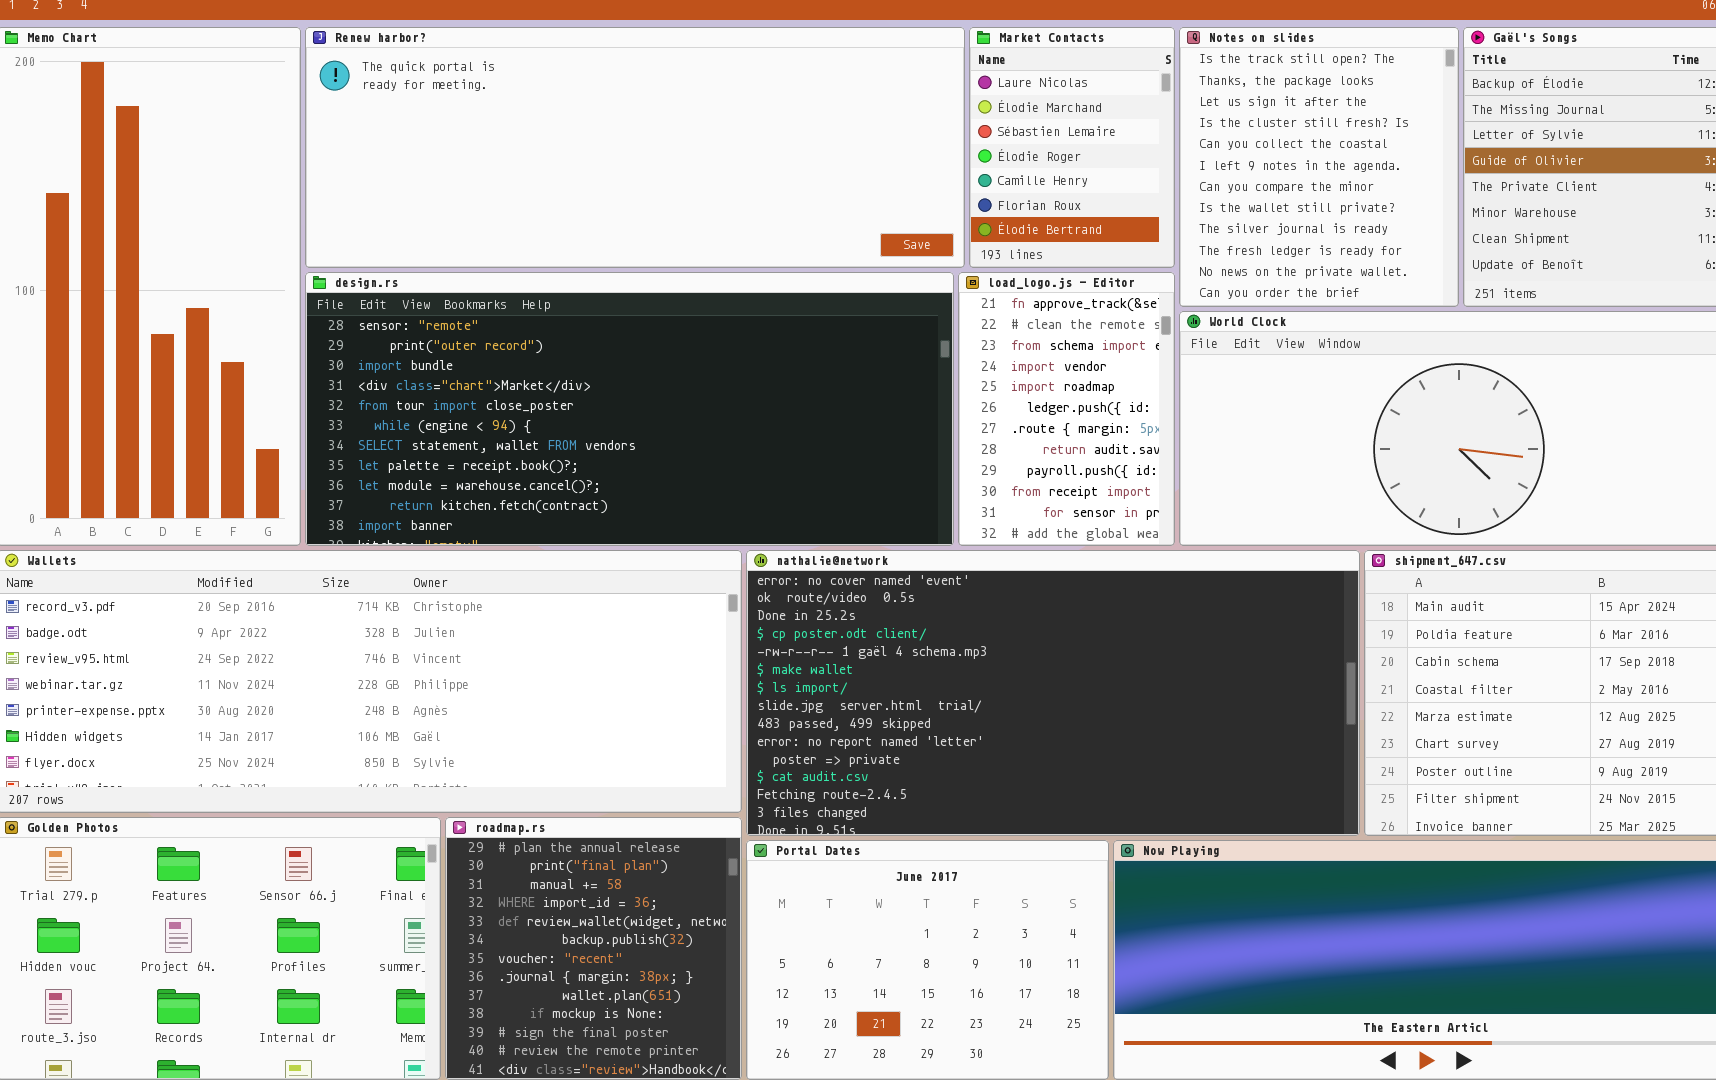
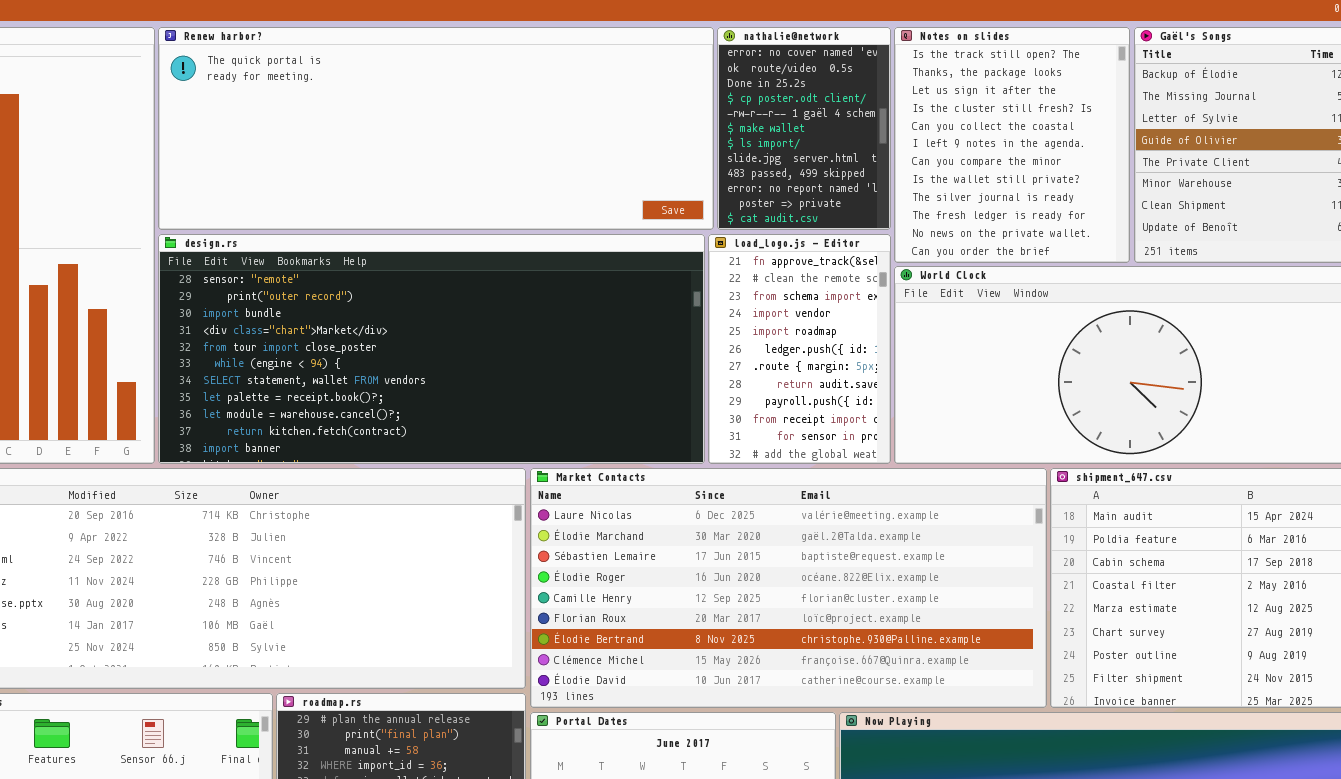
Market Contacts: [969,27,1175,268] -> [530,468,1047,708], moved, resized
nathalie@network: [746,550,1360,836] -> [717,27,891,230], moved, resized

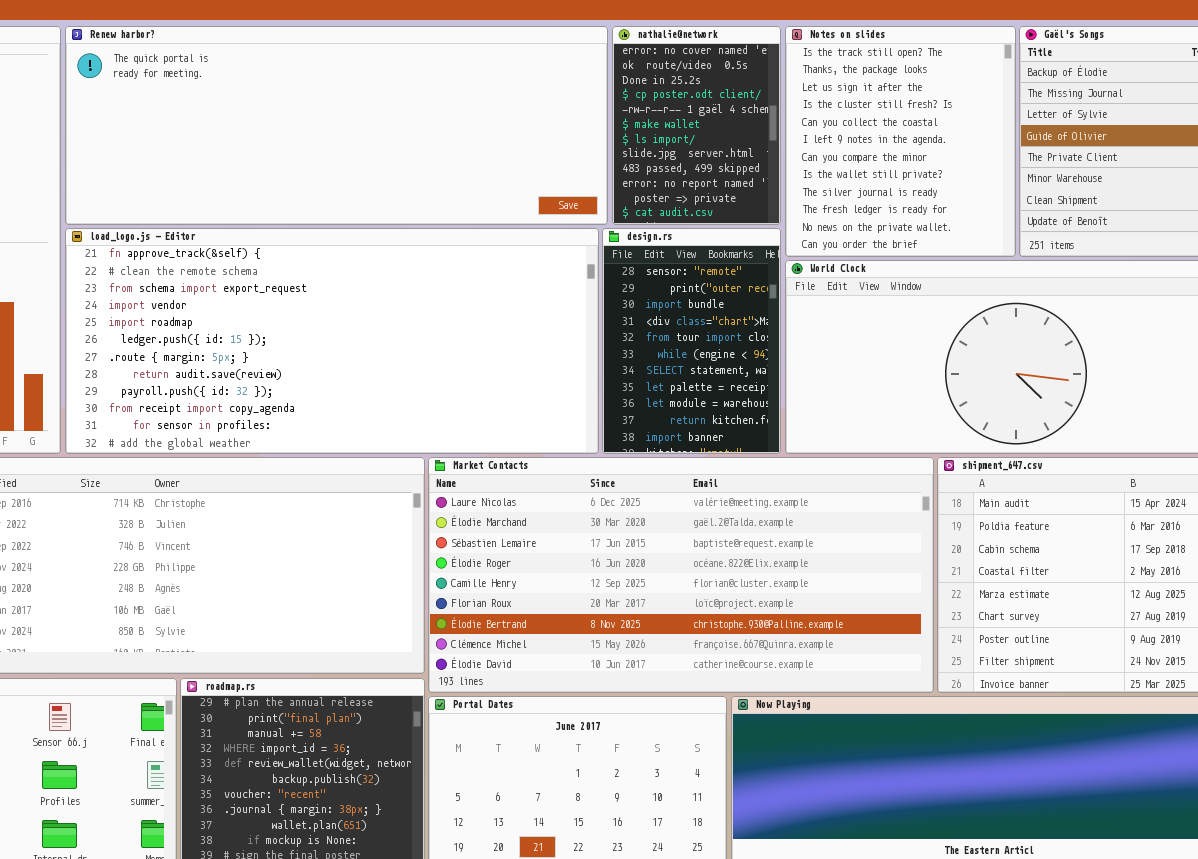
design.rs: [158,234,705,464] -> [602,228,781,454], moved, resized
load_logo.js - Editor: [708,234,891,464] -> [65,228,599,454], moved, resized

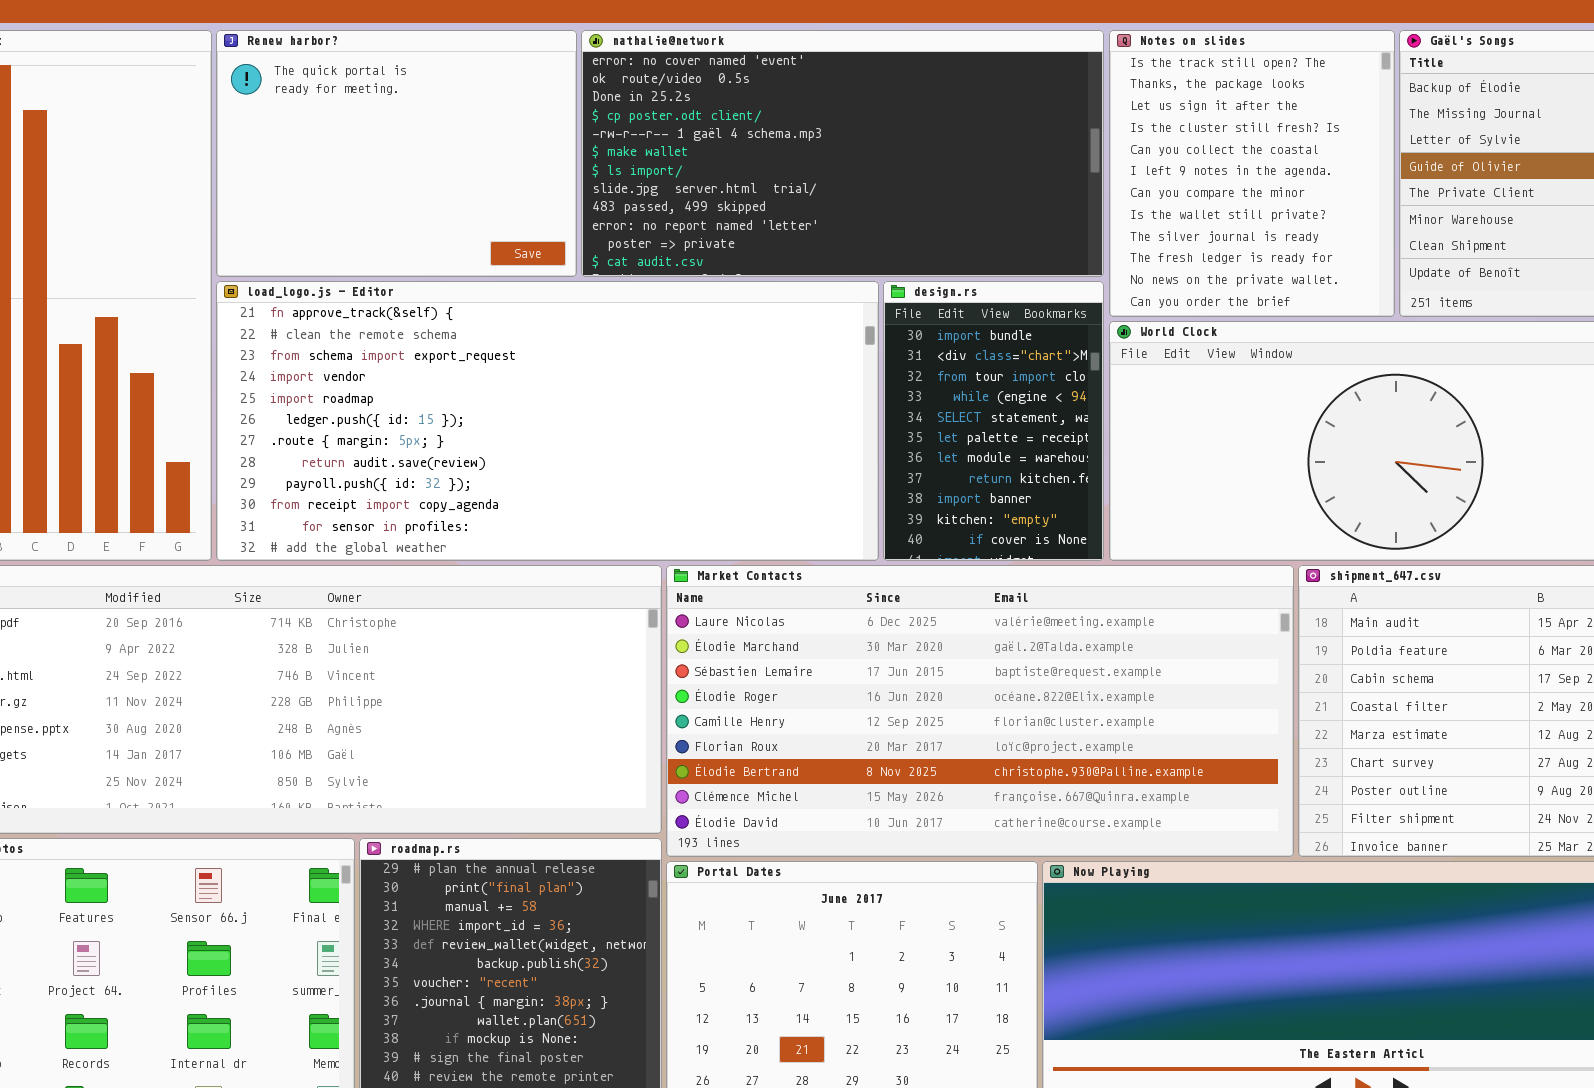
Renew harbor?: [65,26,608,225] -> [216,30,577,277], resized
nathalie@network: [612,26,781,225] -> [581,30,1104,277], resized
design.rs: [602,228,781,454] -> [883,281,1104,561], scrolled down 2 rows

